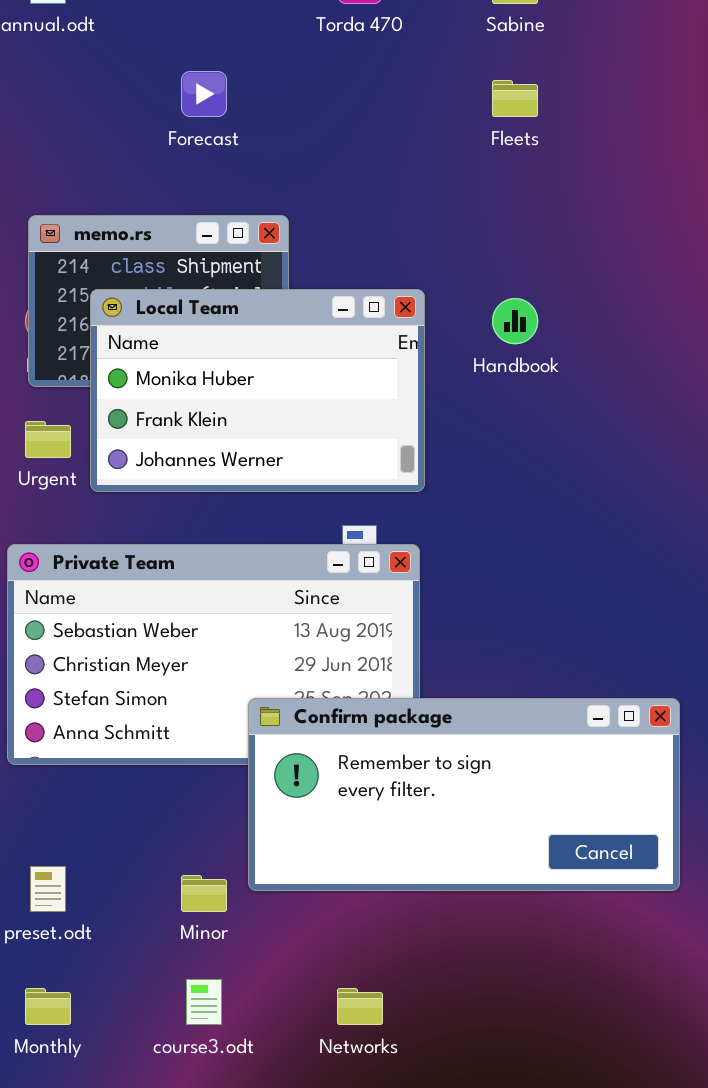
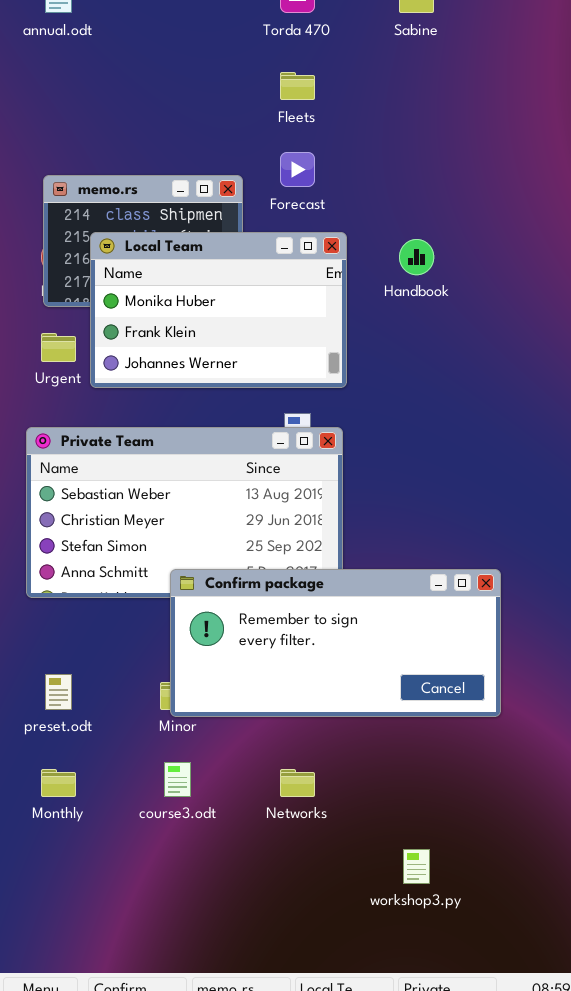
Forecast: [181,71,227,117] -> [280,152,315,187], moved
Fleets: [492,80,538,117] -> [280,72,315,100], moved
Confirm package: [248,698,680,891] -> [170,569,501,717], moved

